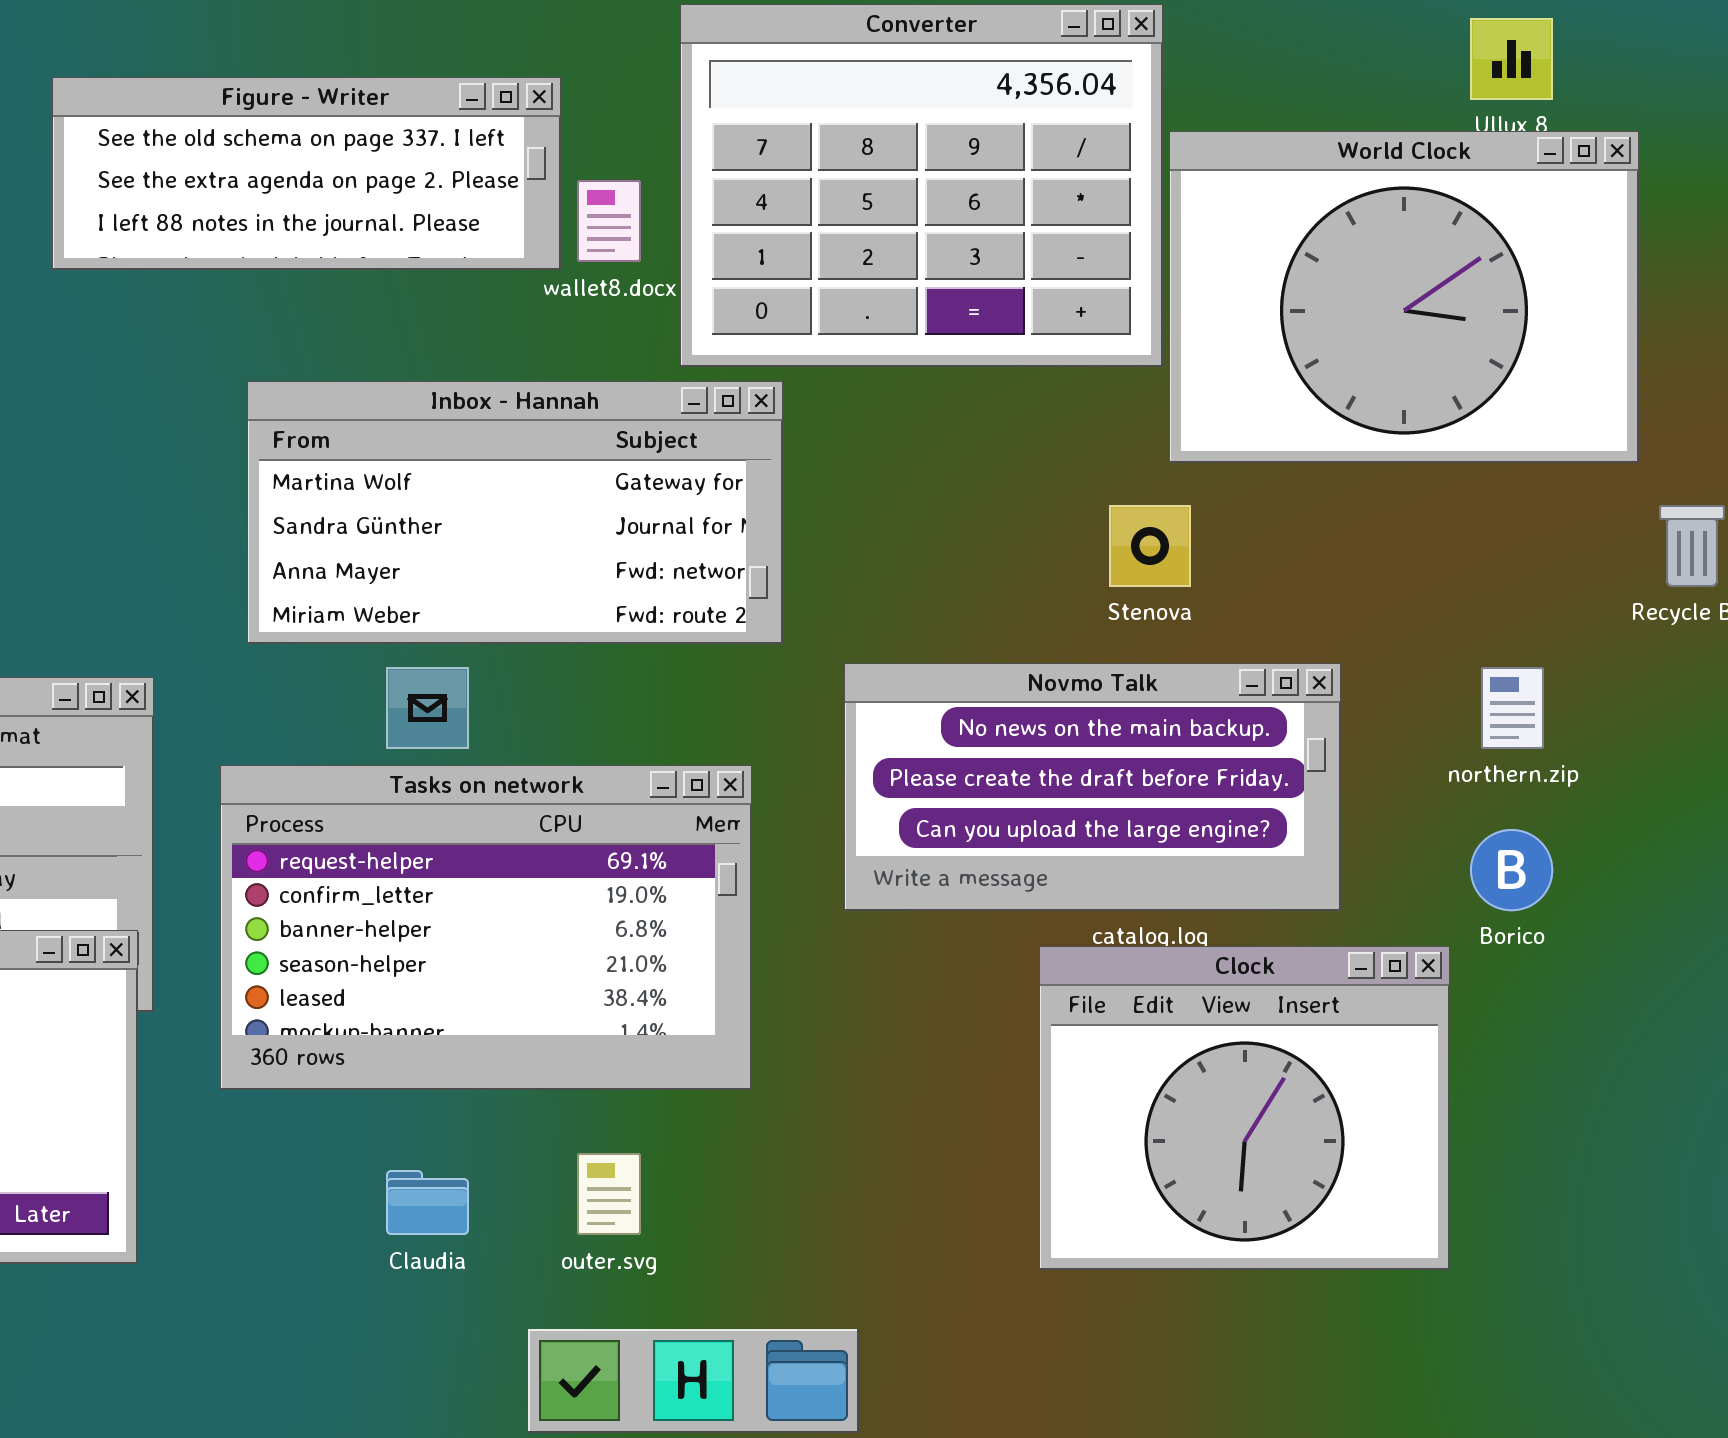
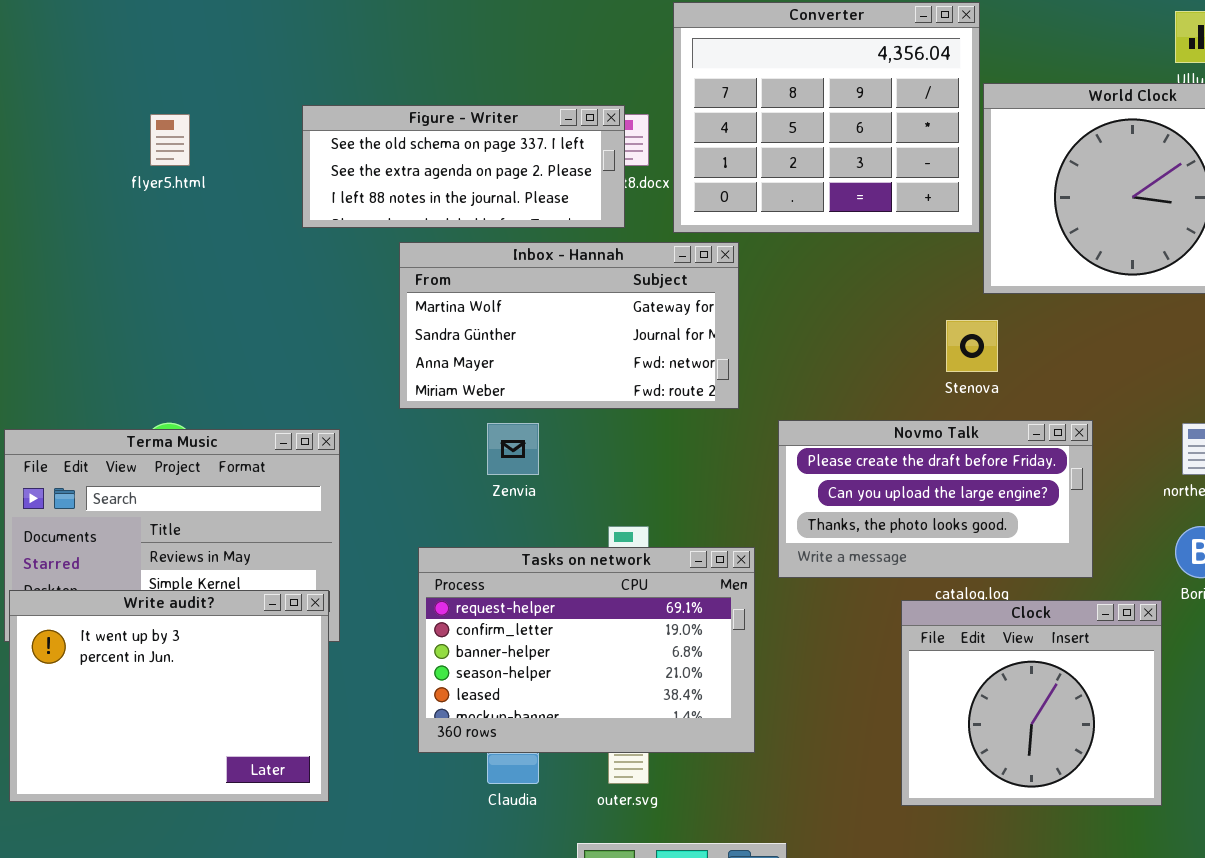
Figure - Writer: [52,77,561,270] -> [302,105,625,228], moved
Novmo Talk: [844,663,1341,911] -> [778,420,1093,578], scrolled down 1 row
Tasks on network: [220,765,752,1090] -> [418,547,755,753], moved

